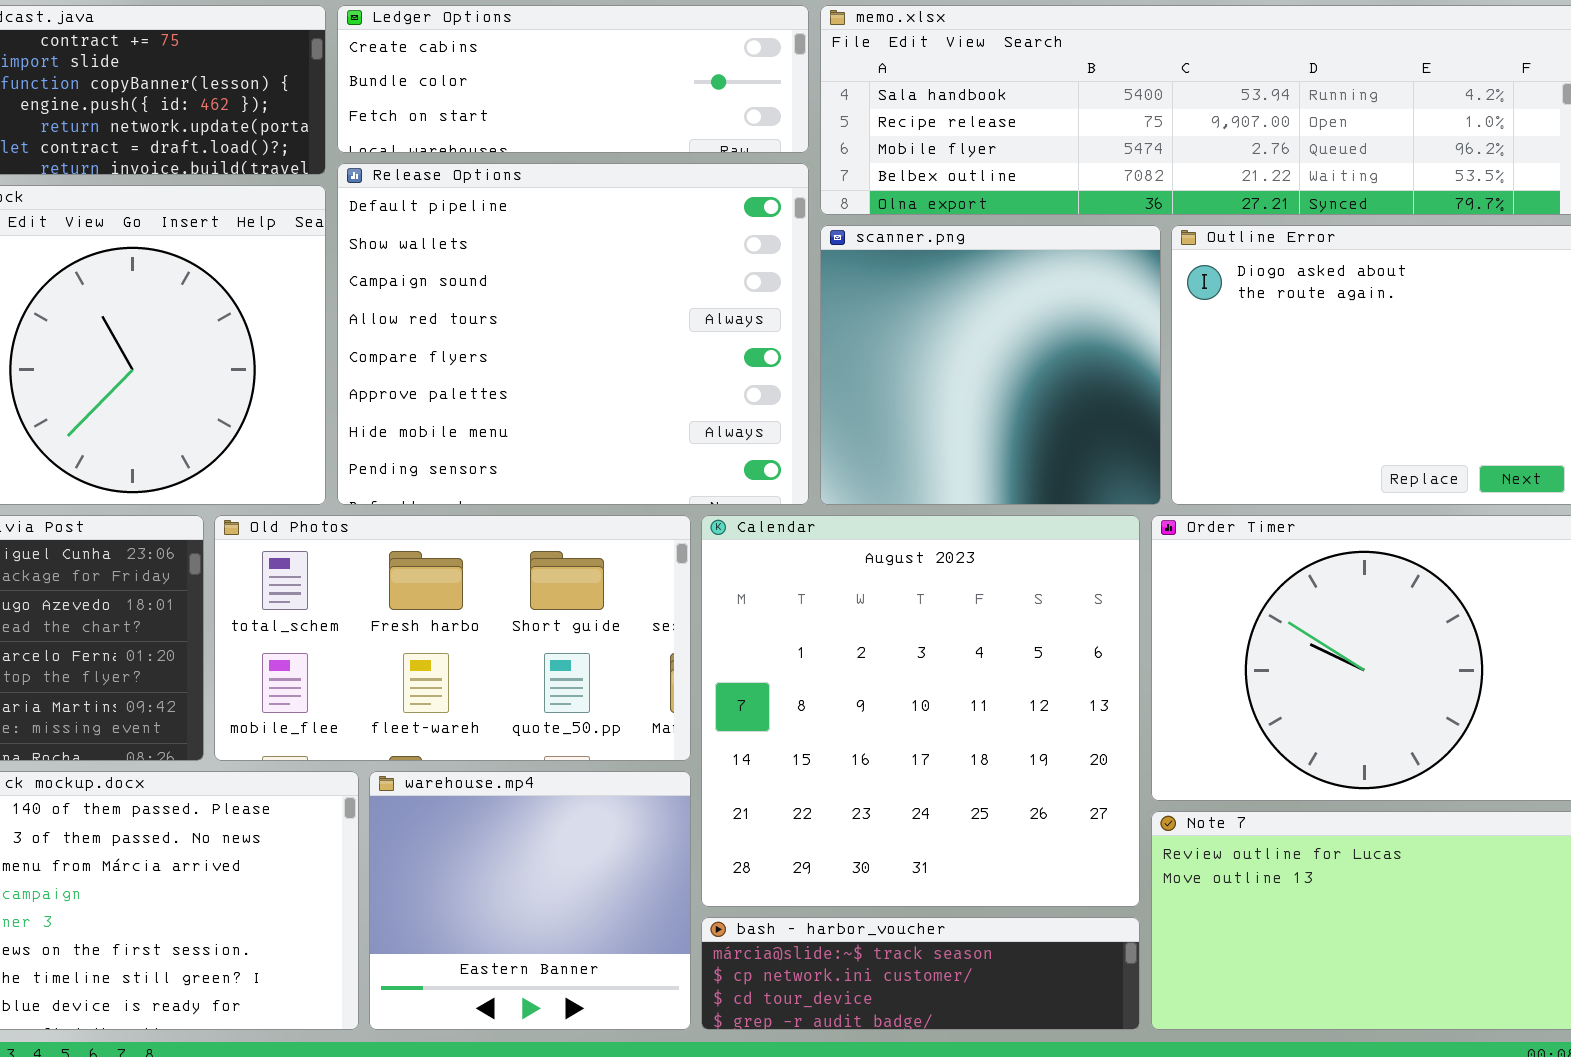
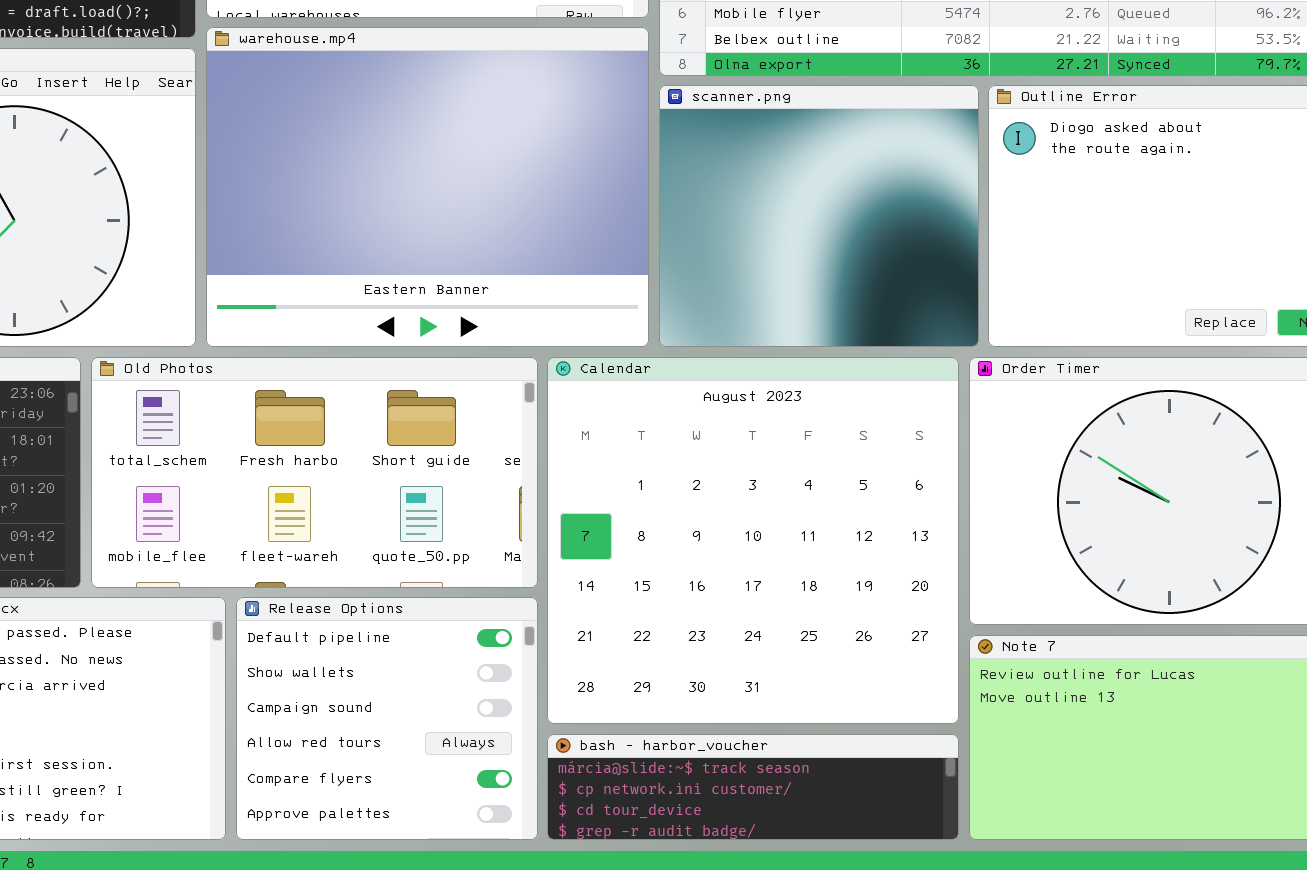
Release Options: [337,163,809,505] -> [236,597,538,840], moved, resized
warehouse.mp4: [369,771,691,1030] -> [206,27,649,347], moved, resized

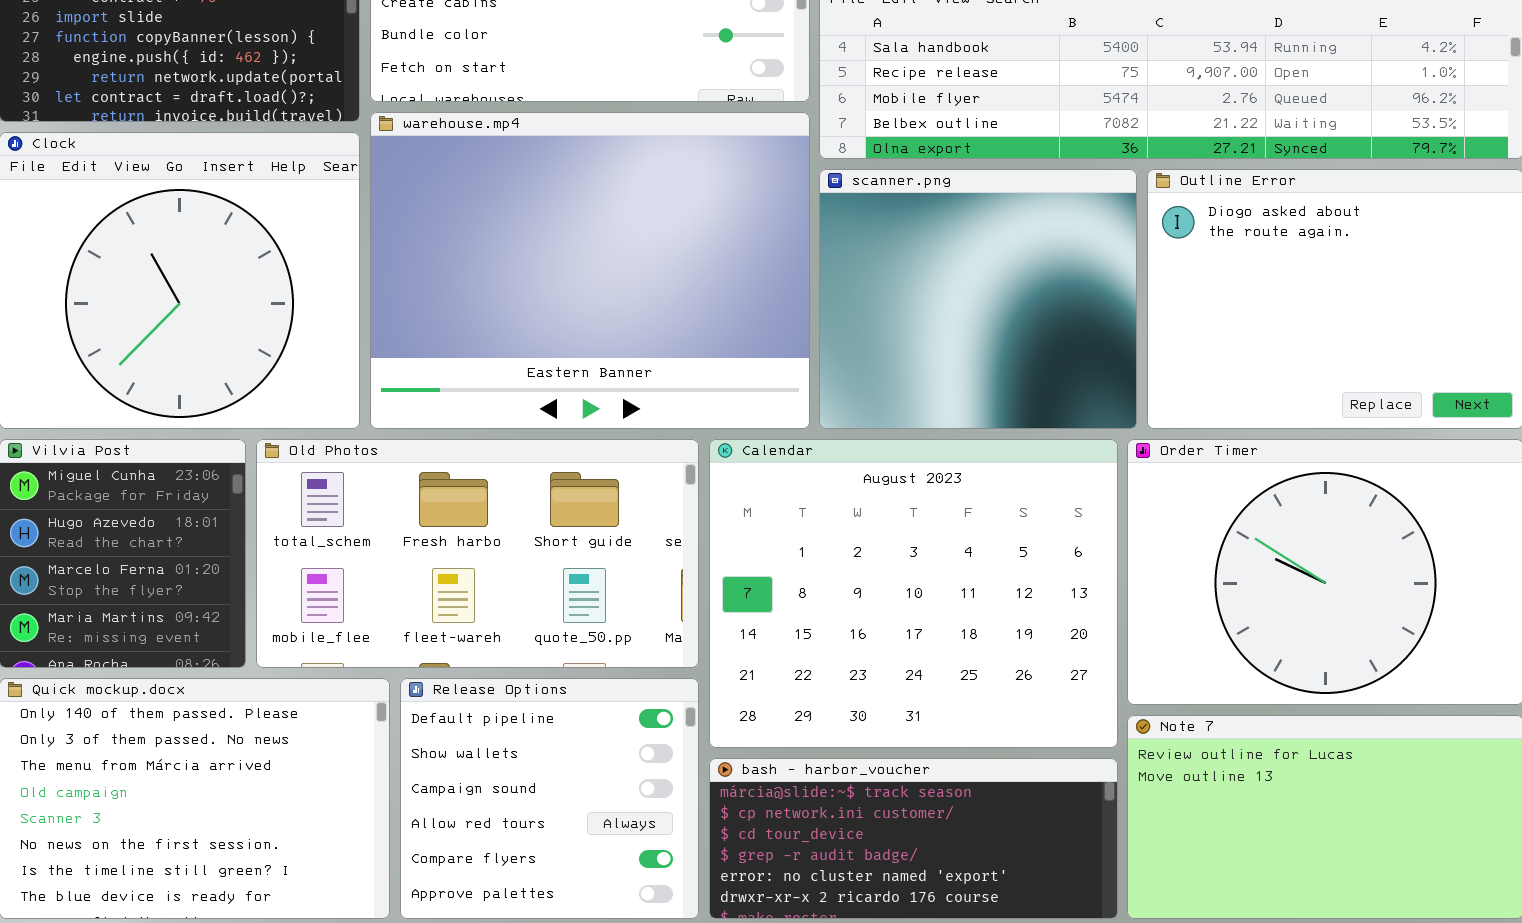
Calendar: [547,357,959,724] -> [709,439,1118,748], resized
bash - harbor_voucher: [547,734,959,840] -> [709,758,1118,919], resized

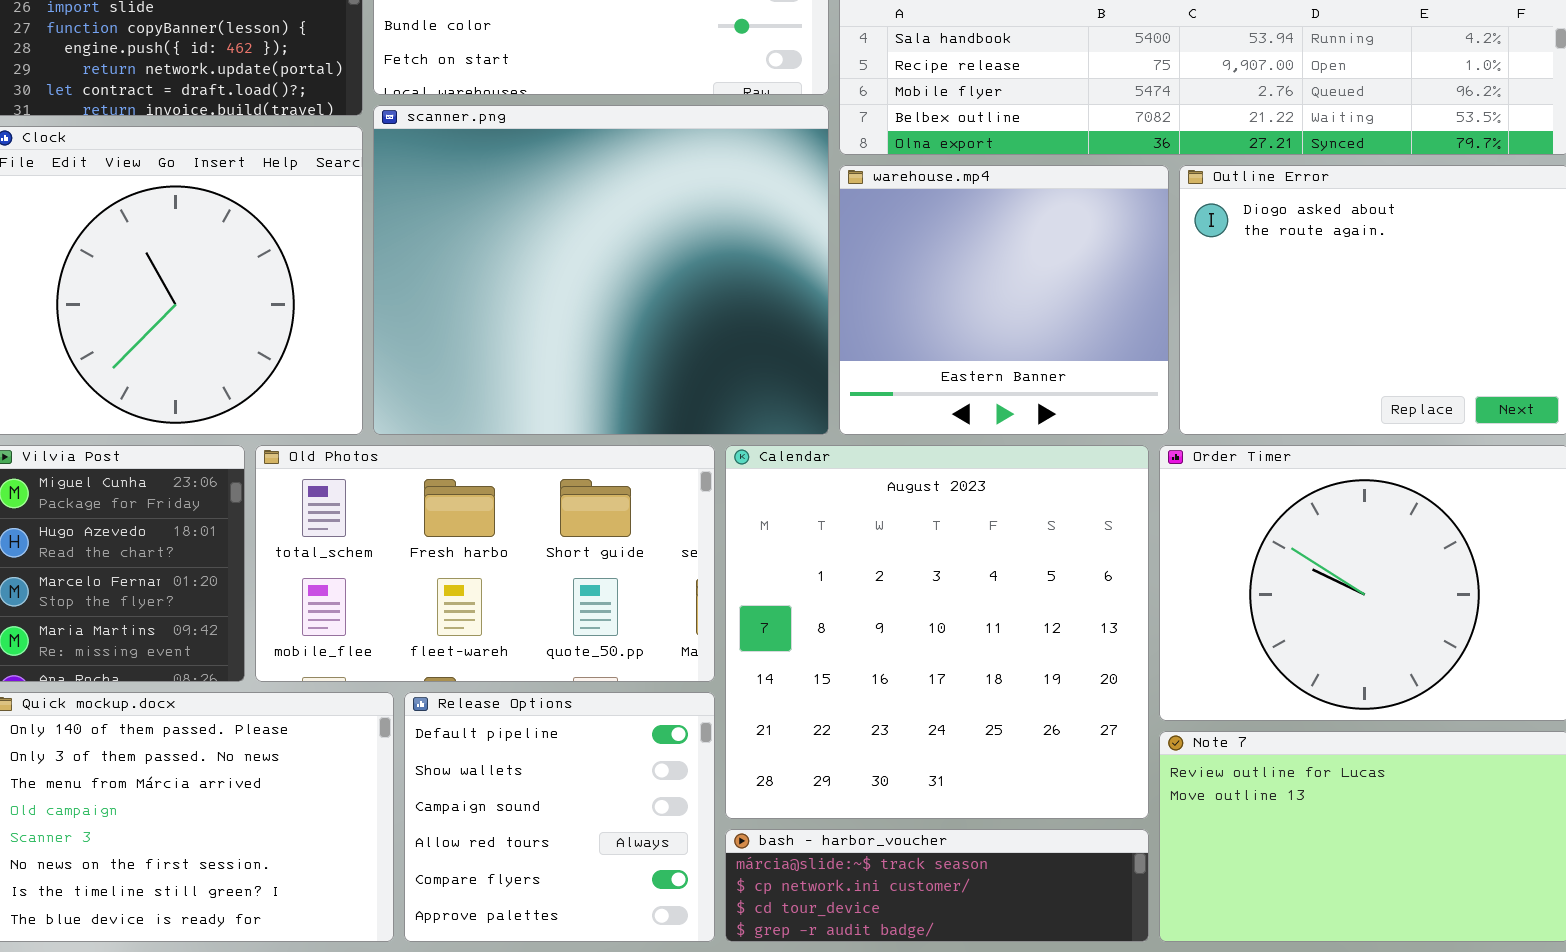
warehouse.mp4: [370,112,810,429] -> [839,165,1169,435], moved, resized
scanner.png: [819,169,1137,429] -> [373,105,829,435], moved, resized
Calendar: [709,439,1118,748] -> [725,445,1149,819], resized
bash - harbor_voucher: [709,758,1118,919] -> [725,829,1149,942], resized

